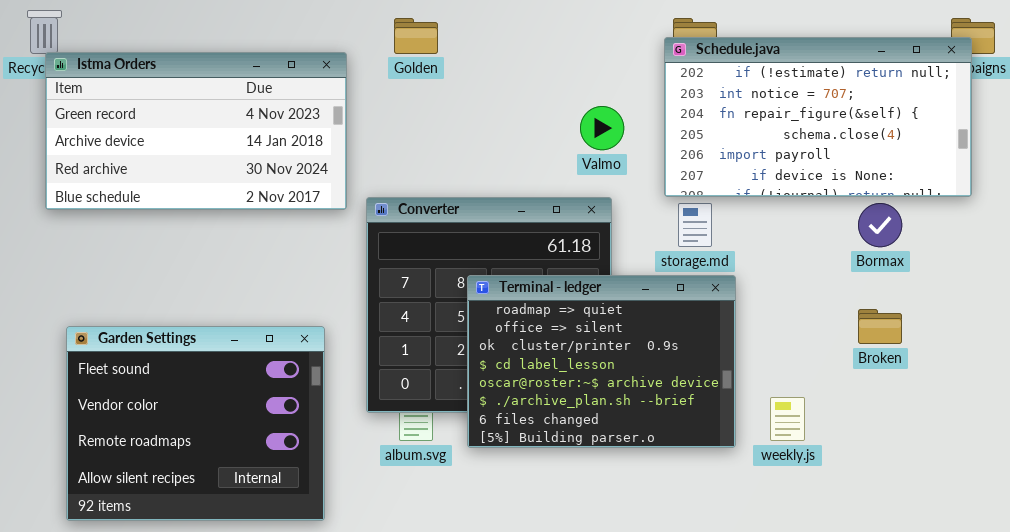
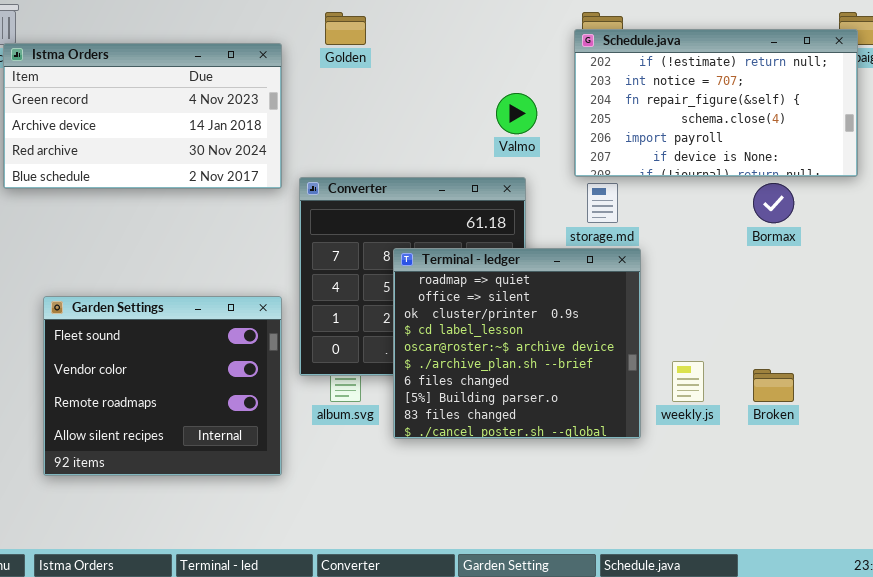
Terminal - ledger: [467,275,736,448] -> [393,248,641,439], resized
Broken: [858,309,902,344] -> [753,369,794,402], moved
Garden Settings: [66,326,325,521] -> [43,296,282,476], moved

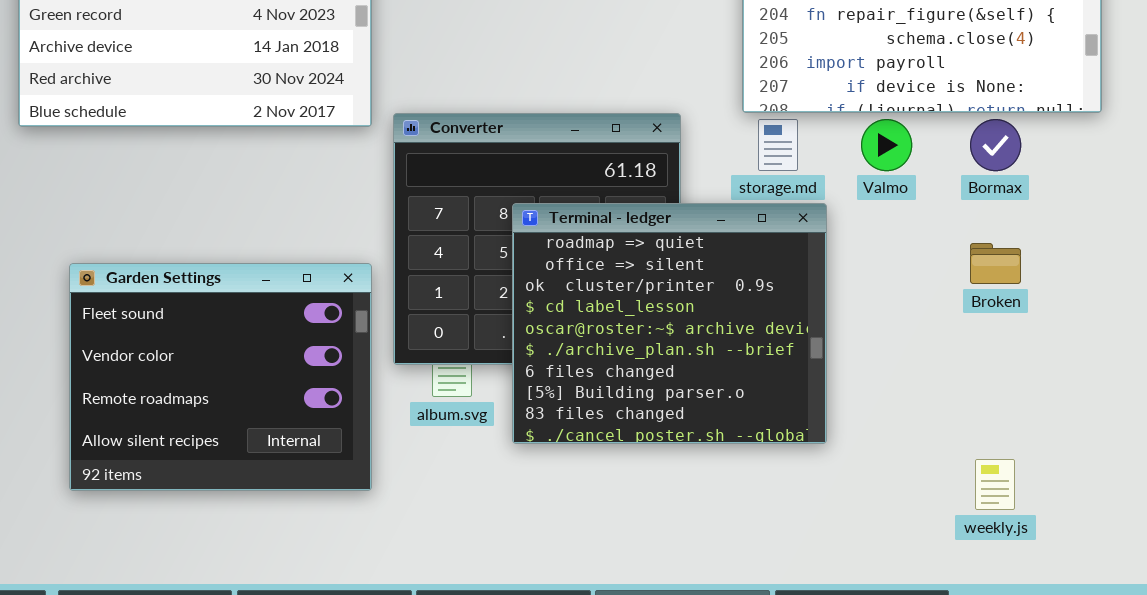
Valmo: [496,93,537,134] -> [861,119,912,171], moved
weekly.js: [672,361,704,402] -> [975,459,1015,510], moved
Broken: [753,369,794,402] -> [970,243,1021,284], moved

